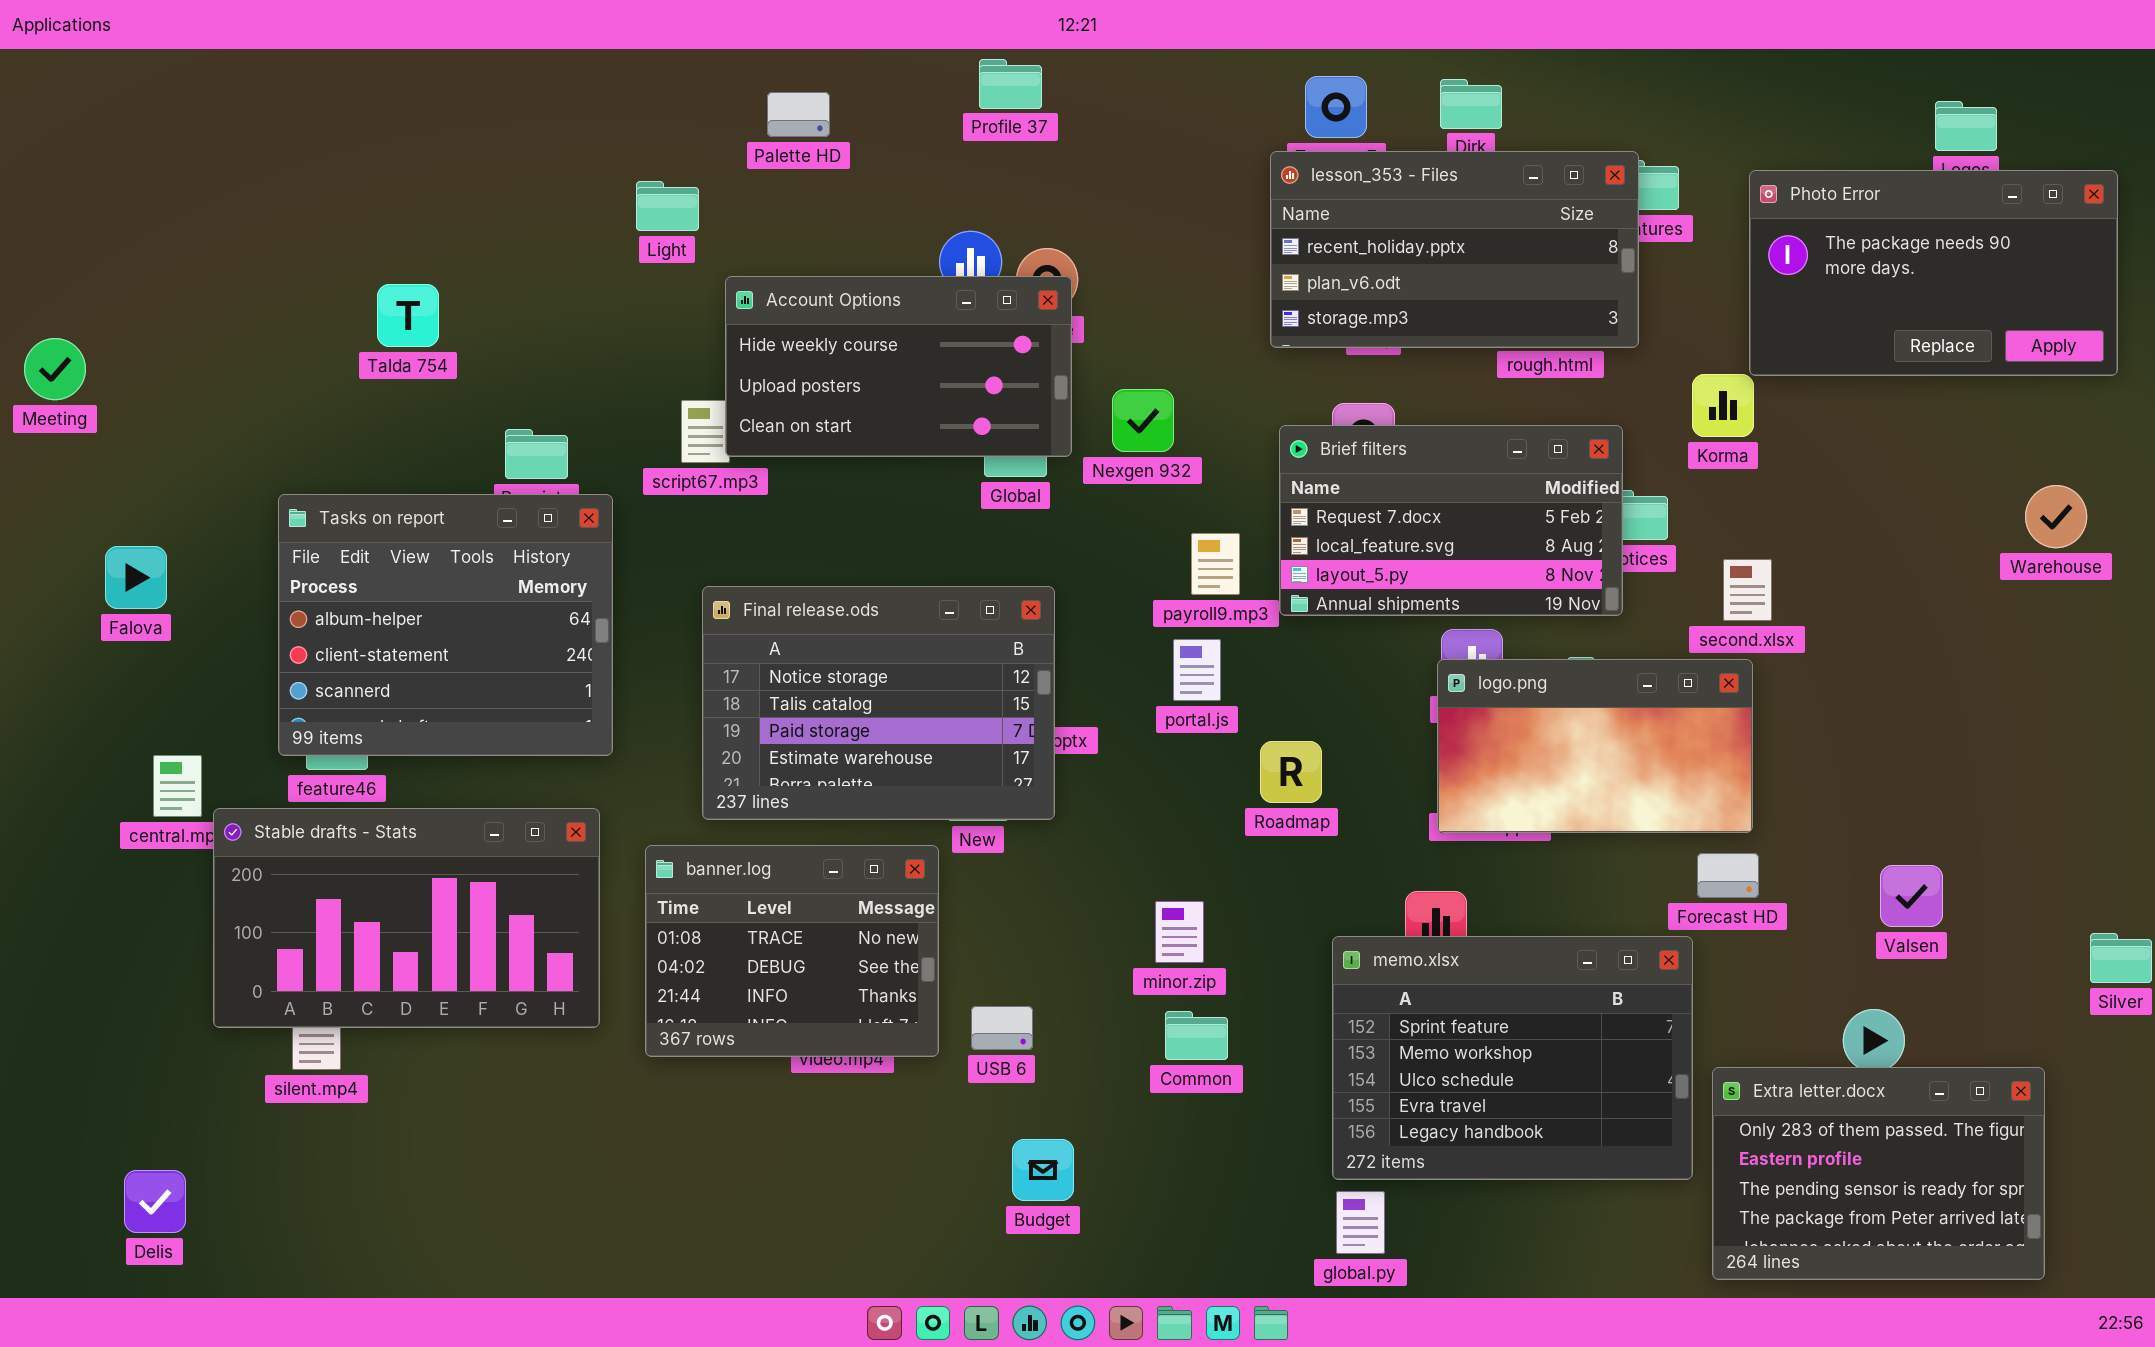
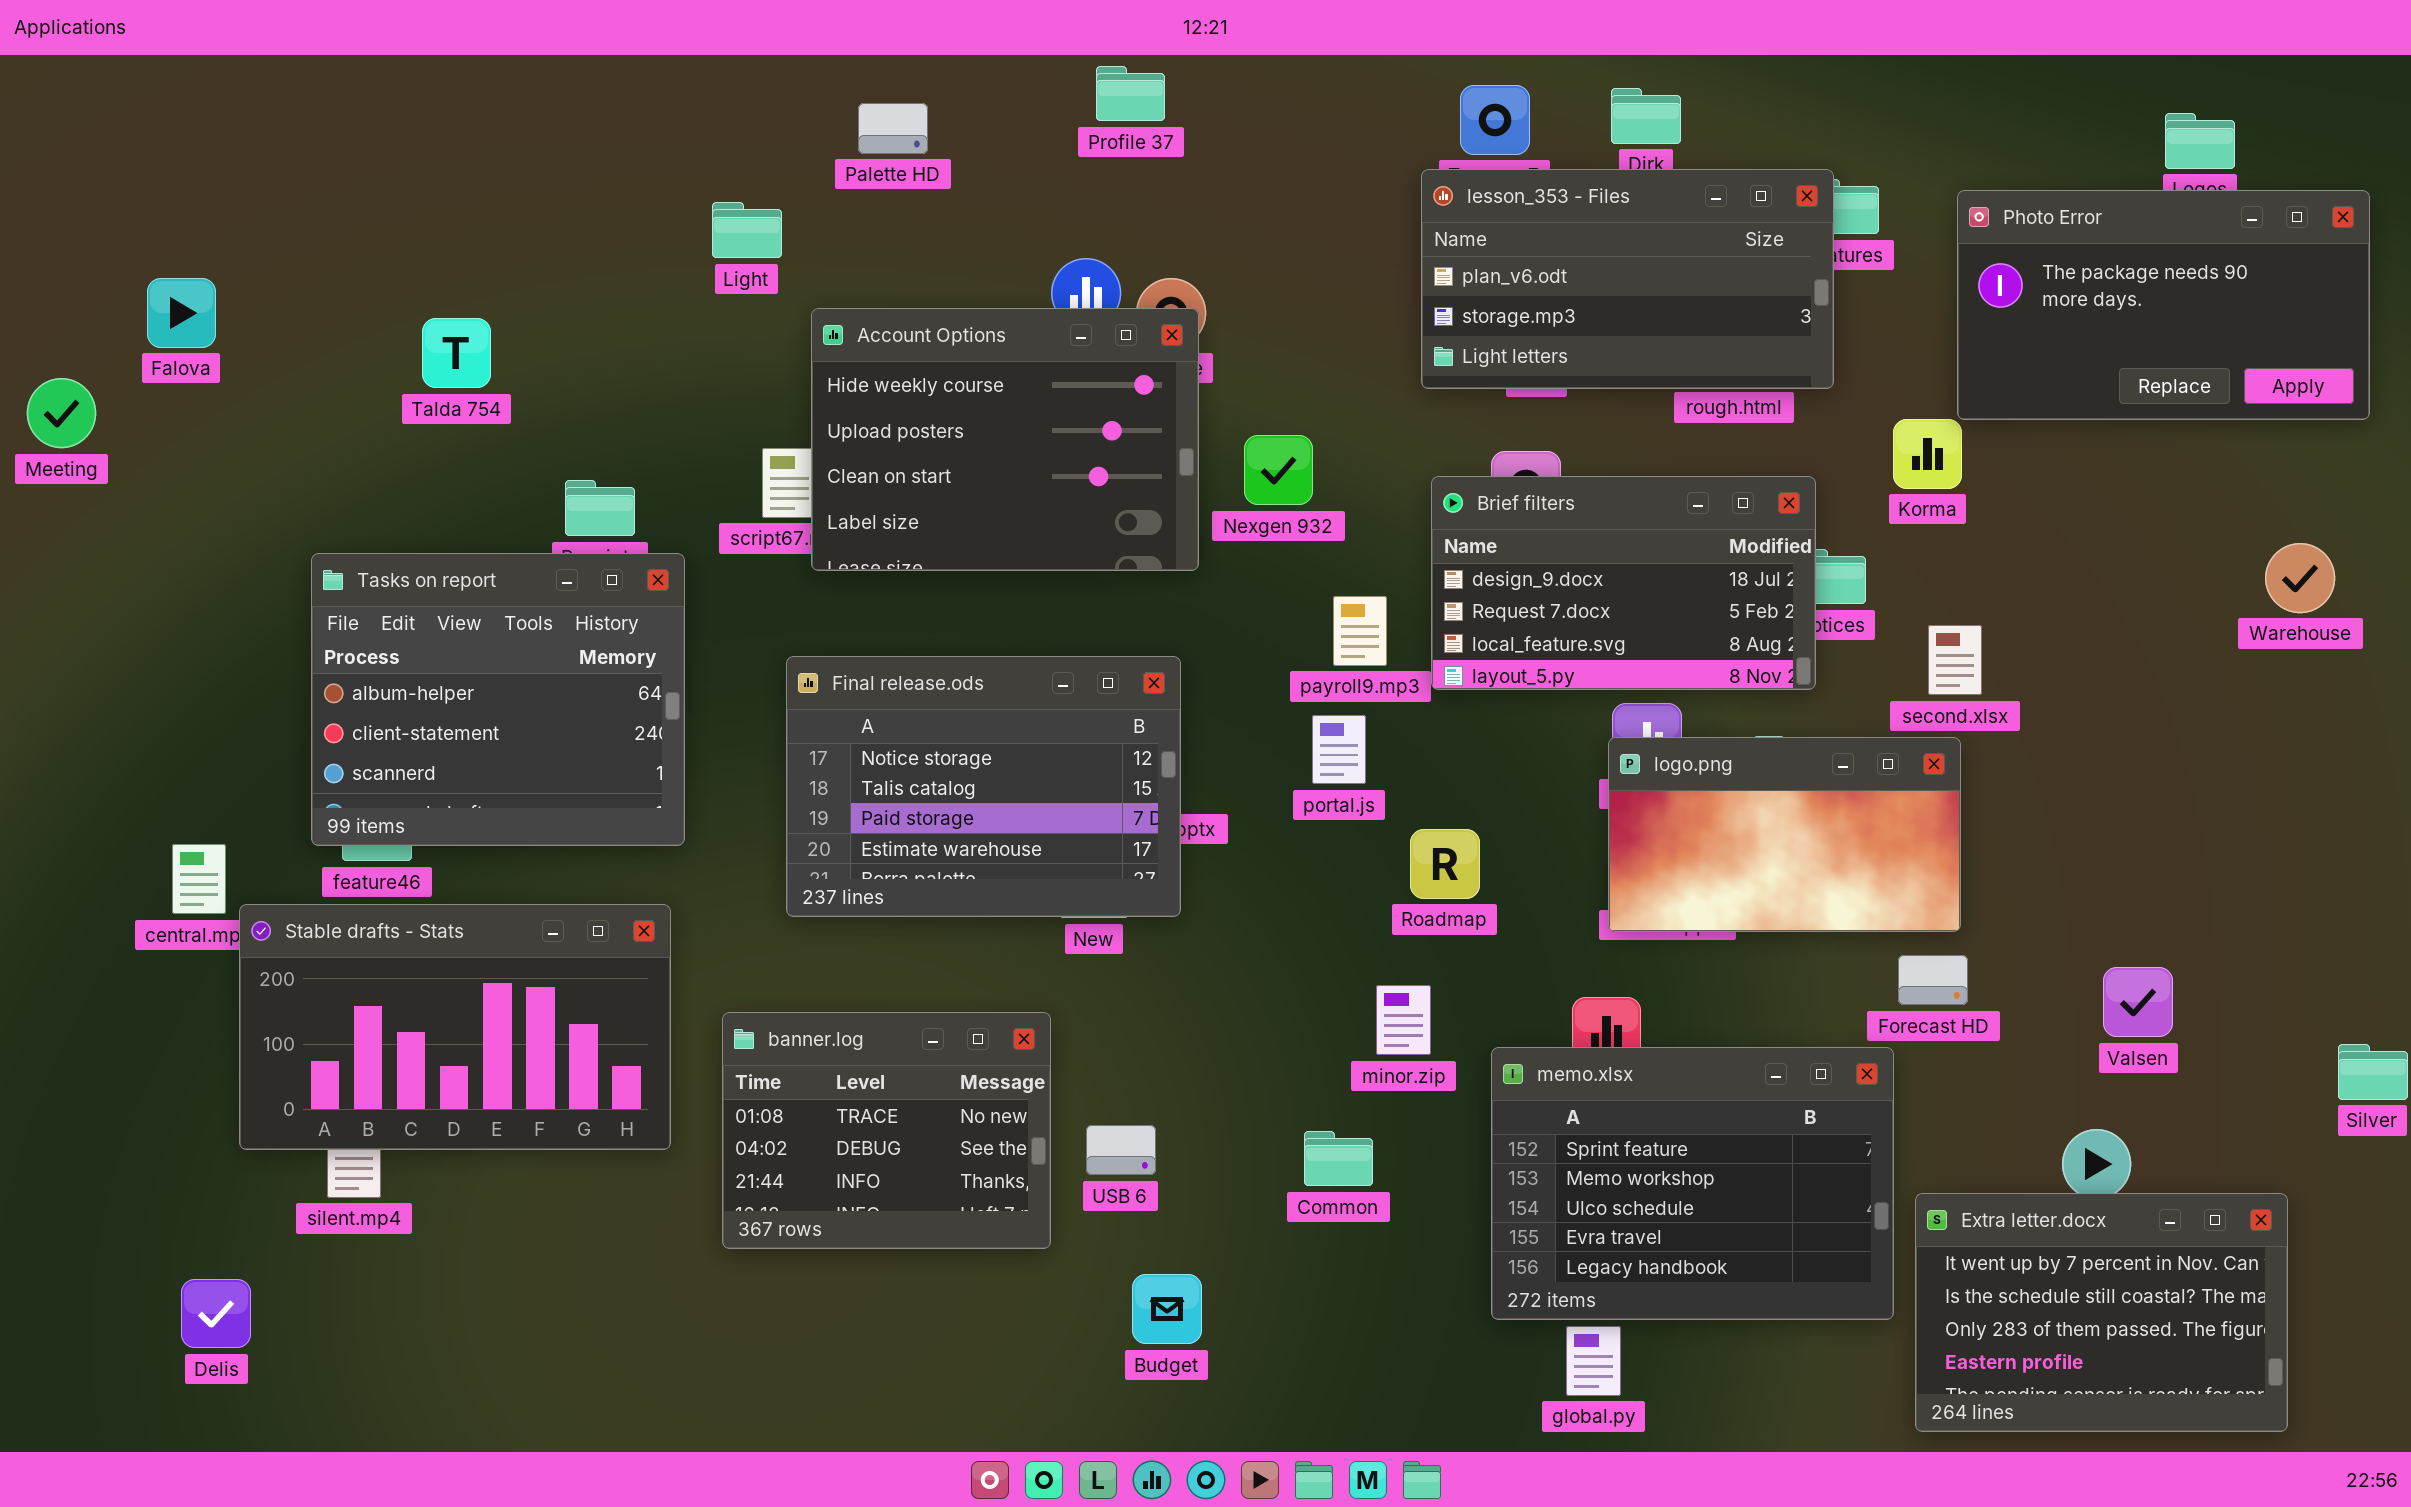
lesson_353 - Files: [1270,151,1639,348] -> [1421,169,1834,389], scrolled down 1 row
Account Options: [725,276,1072,457] -> [811,308,1199,571], resized
Brief filters: [1279,425,1623,616] -> [1431,476,1816,690], scrolled up 1 row
Falova: [105,546,167,609] -> [147,278,216,348], moved
banner.log: [645,845,939,1057] -> [722,1012,1051,1249], moved
minor.zip: [1155,901,1204,963] -> [1376,985,1431,1055], moved
Extra letter.docx: [1712,1067,2045,1280] -> [1915,1193,2288,1432], scrolled up 2 rows
Delis: [124,1170,186,1233] -> [181,1279,251,1348], moved
global.py: [1336,1191,1385,1254] -> [1566,1326,1621,1396], moved

